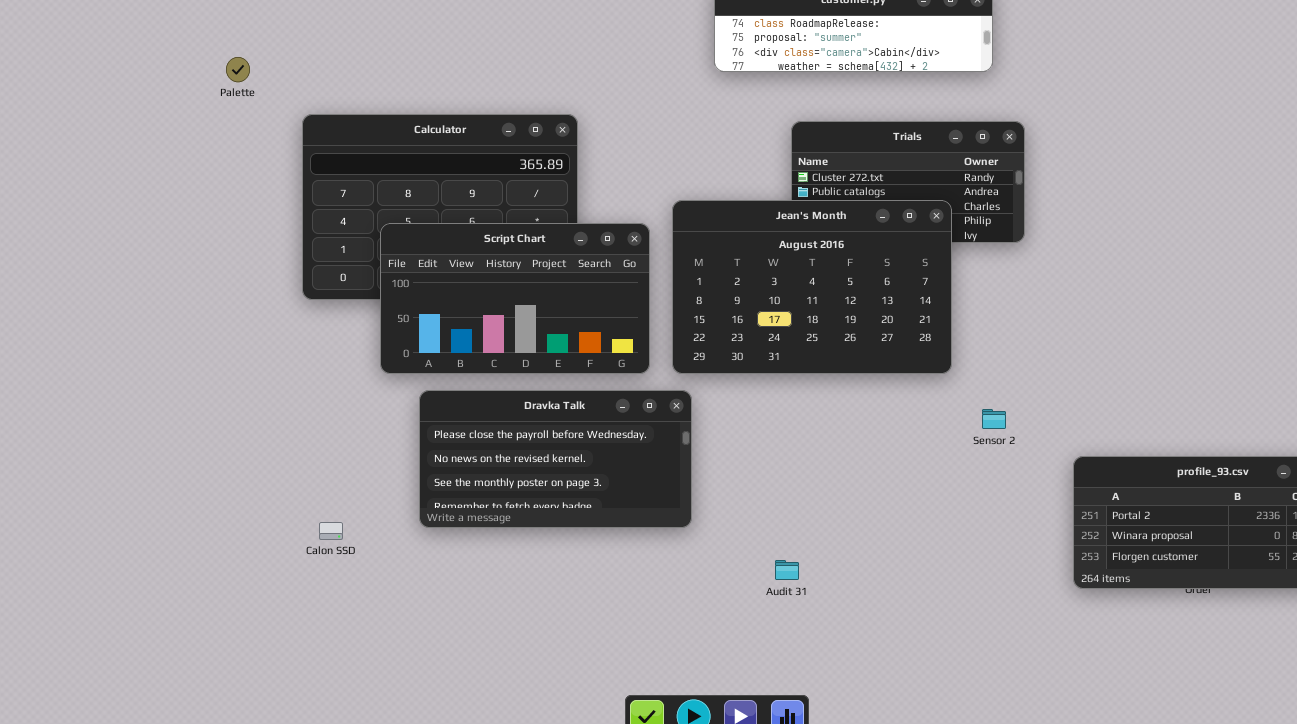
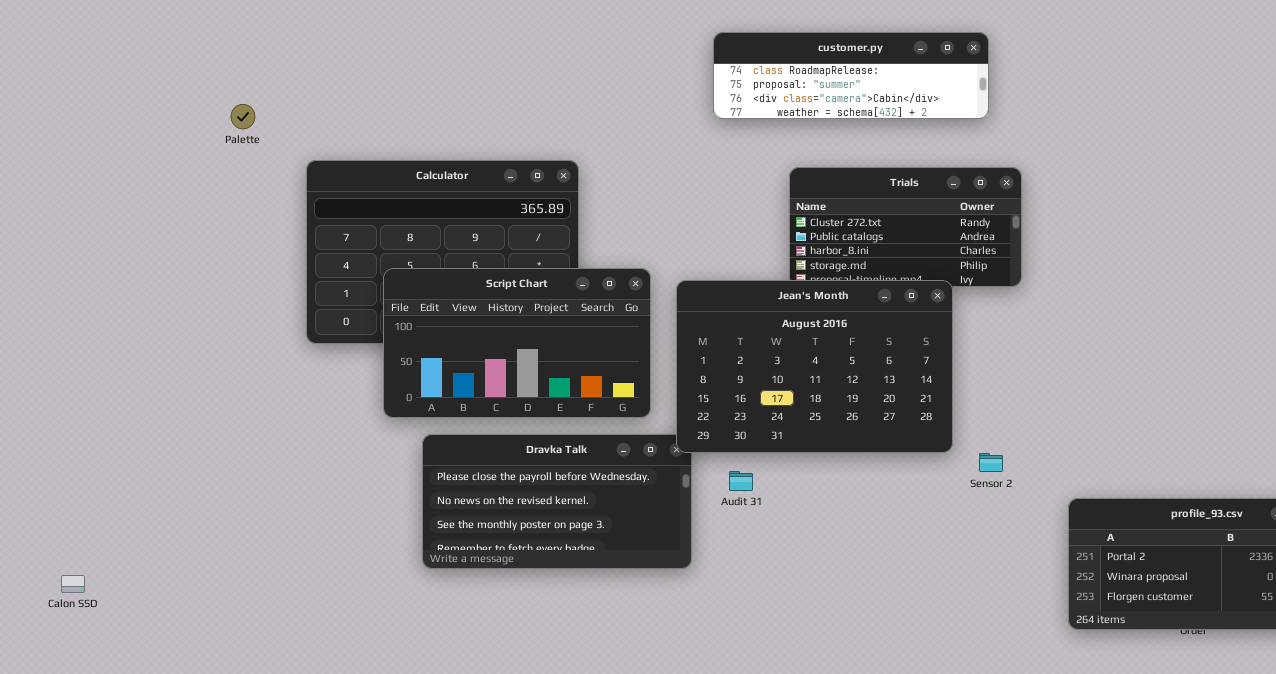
Jean's Month: [672,200,952,374] -> [676,280,953,453], moved
Calon SSD: [319,522,343,540] -> [61,575,85,593], moved
Audit 31: [775,560,799,580] -> [729,471,753,491], moved

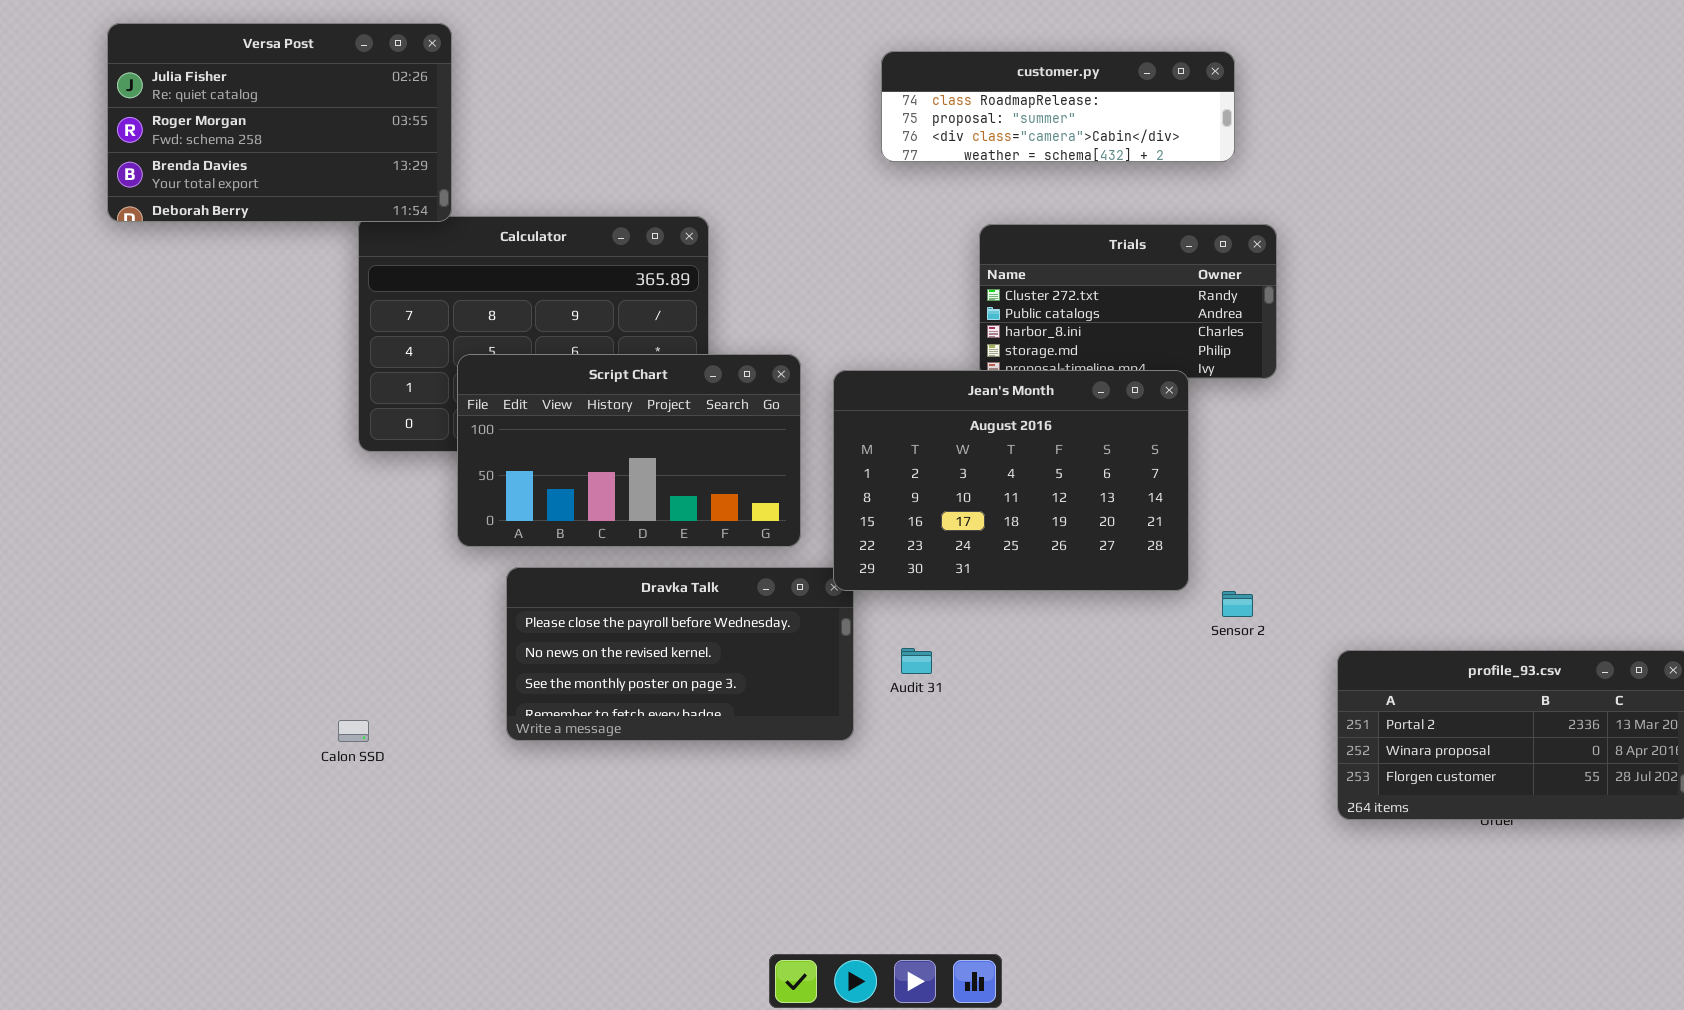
Versa Post: none -> [107,23,452,222], opened
Audit 31: [729,471,753,491] -> [901,648,932,674], moved
Calon SSD: [61,575,85,593] -> [338,720,369,742], moved

